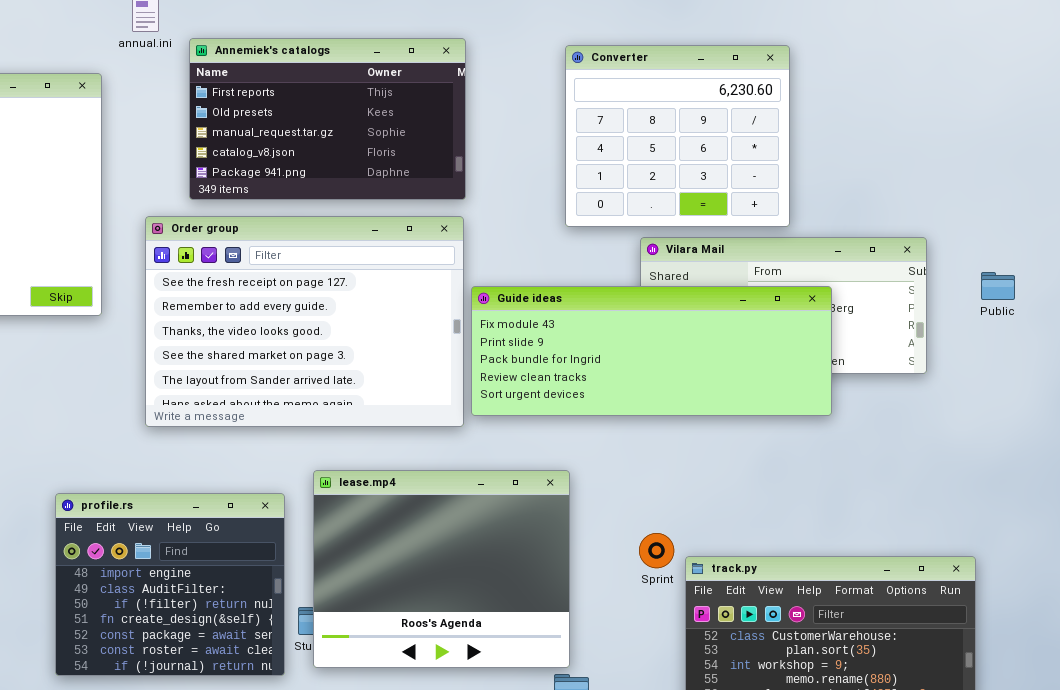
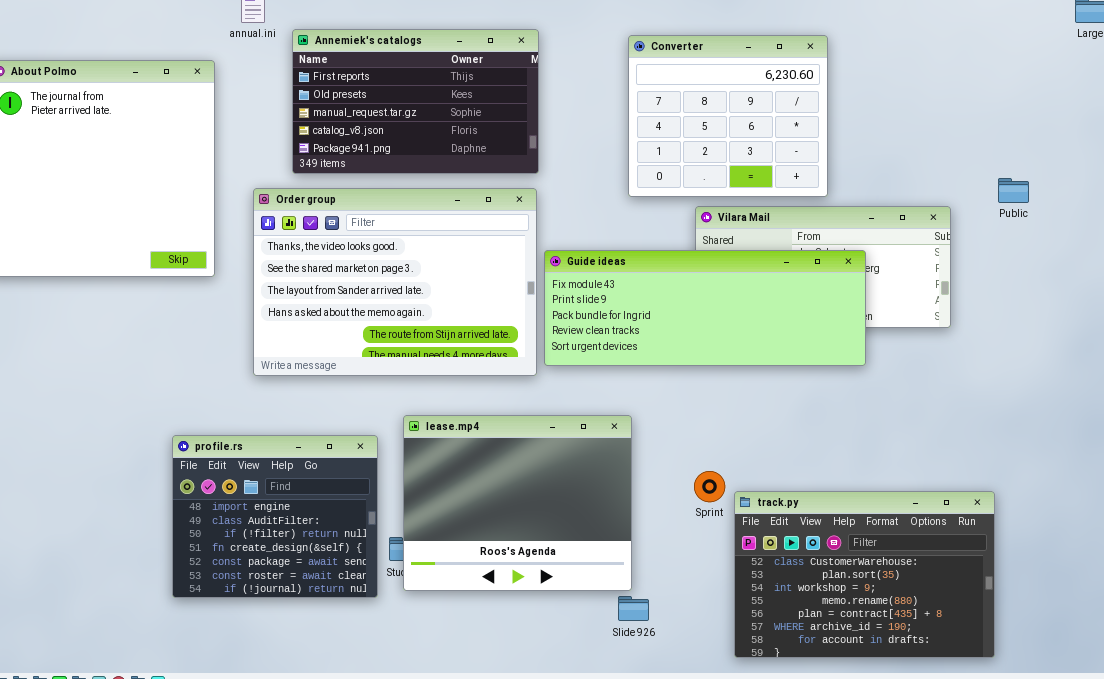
Order group: [145,216,464,427] -> [253,188,537,376], scrolled down 2 rows
Public: [981,272,1015,300] -> [998,178,1029,203], moved

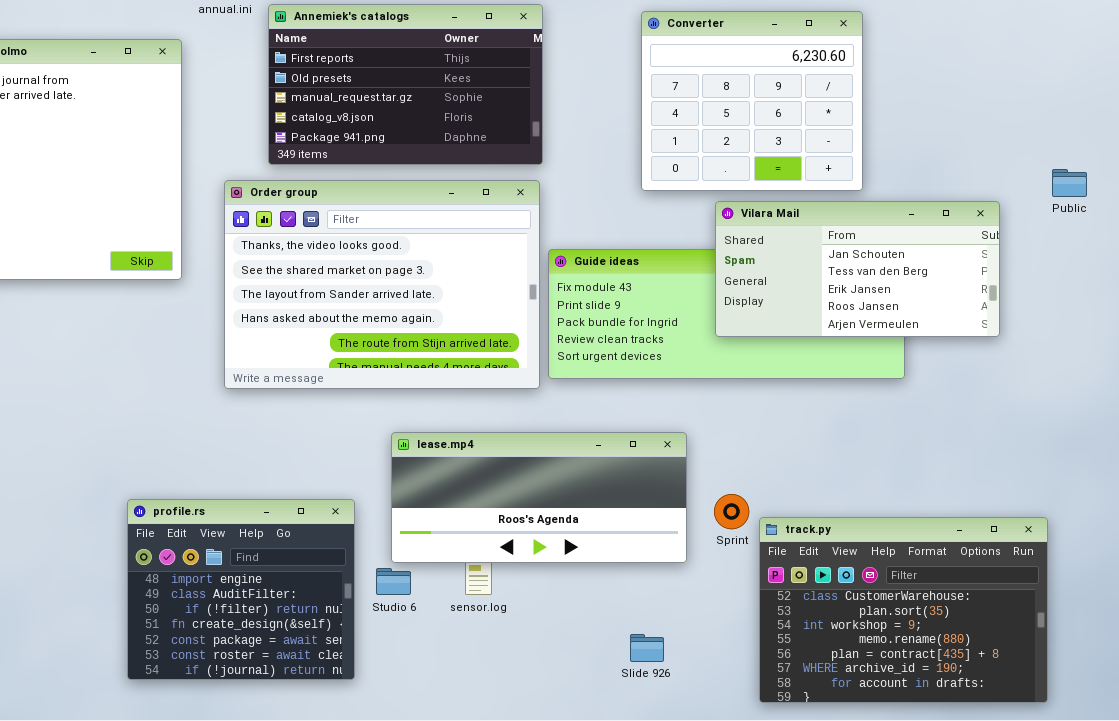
Vilara Mail: [695,206,951,328] -> [715,201,1000,337], raised
lease.mp4: [403,415,632,591] -> [391,432,687,563], resized
profile.rs: [172,435,378,598] -> [127,499,355,680], moved

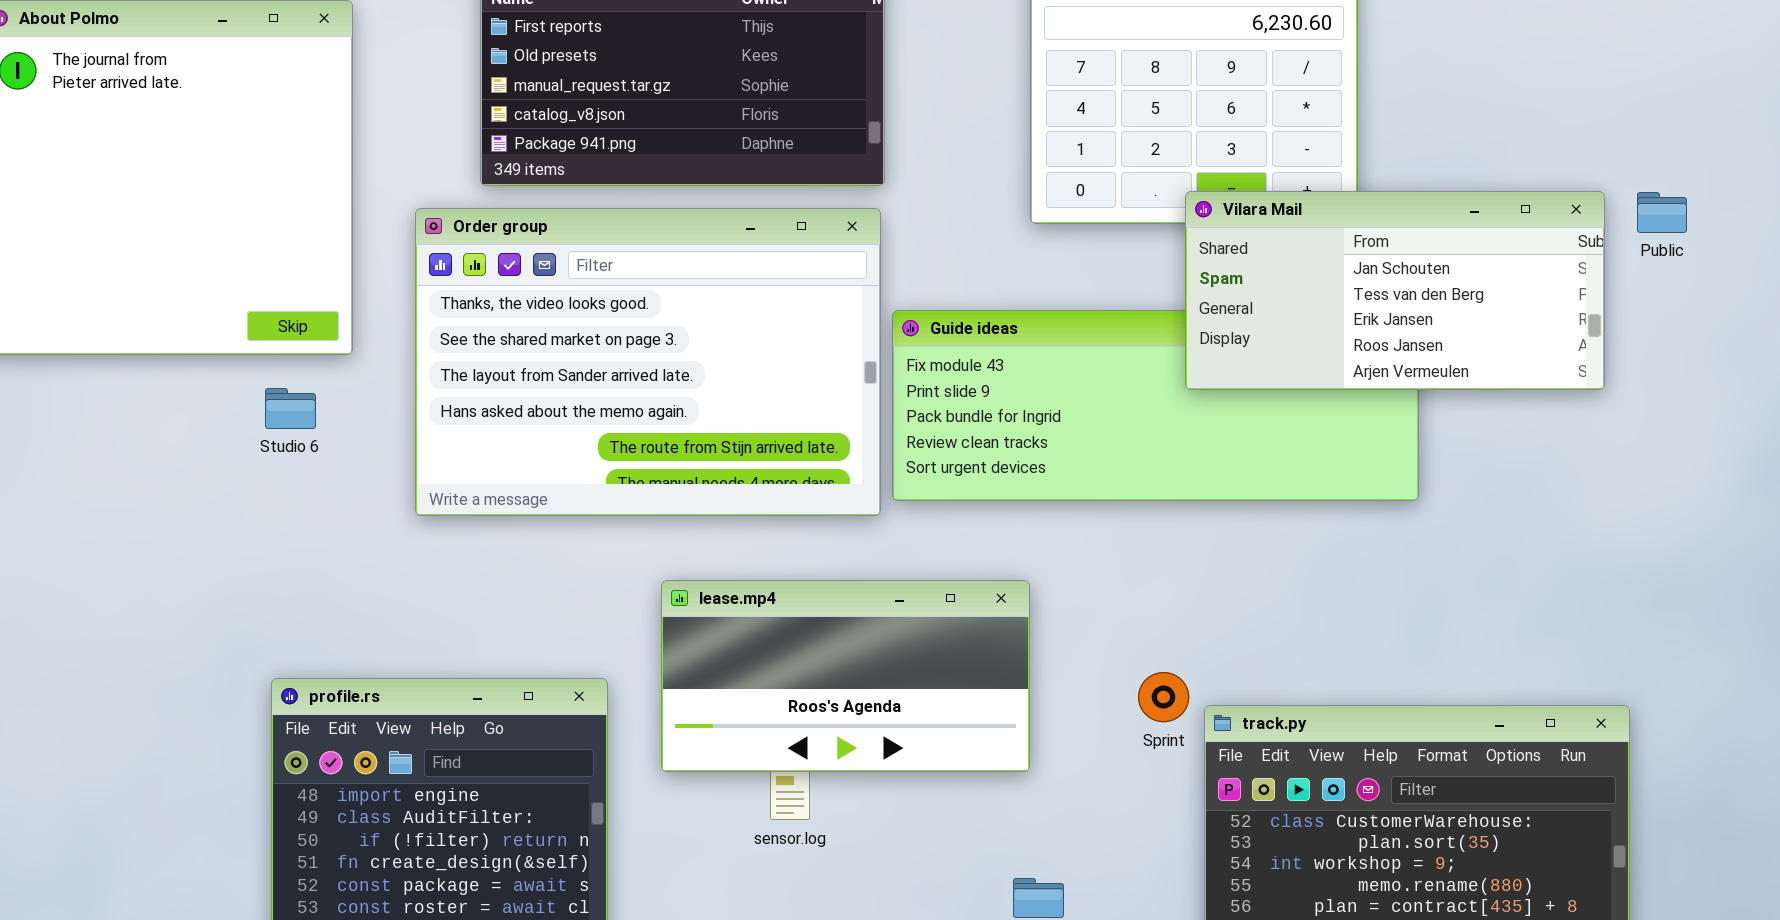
Vilara Mail: [715,201,1000,337] -> [1185,191,1605,390], moved
lease.mp4: [391,432,687,563] -> [661,580,1030,772], resized
Studio 6: [376,568,411,595] -> [265,388,316,429], moved

